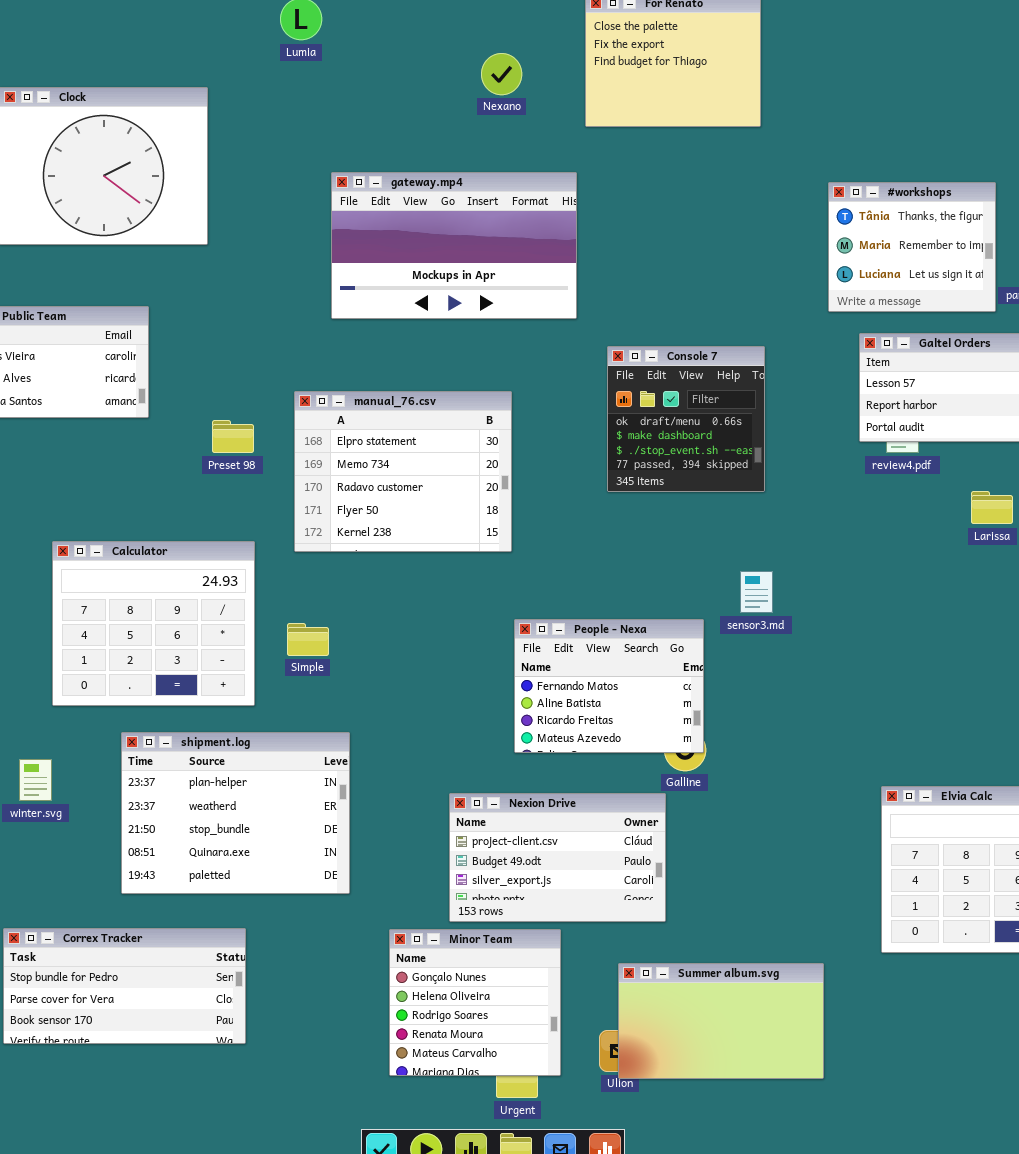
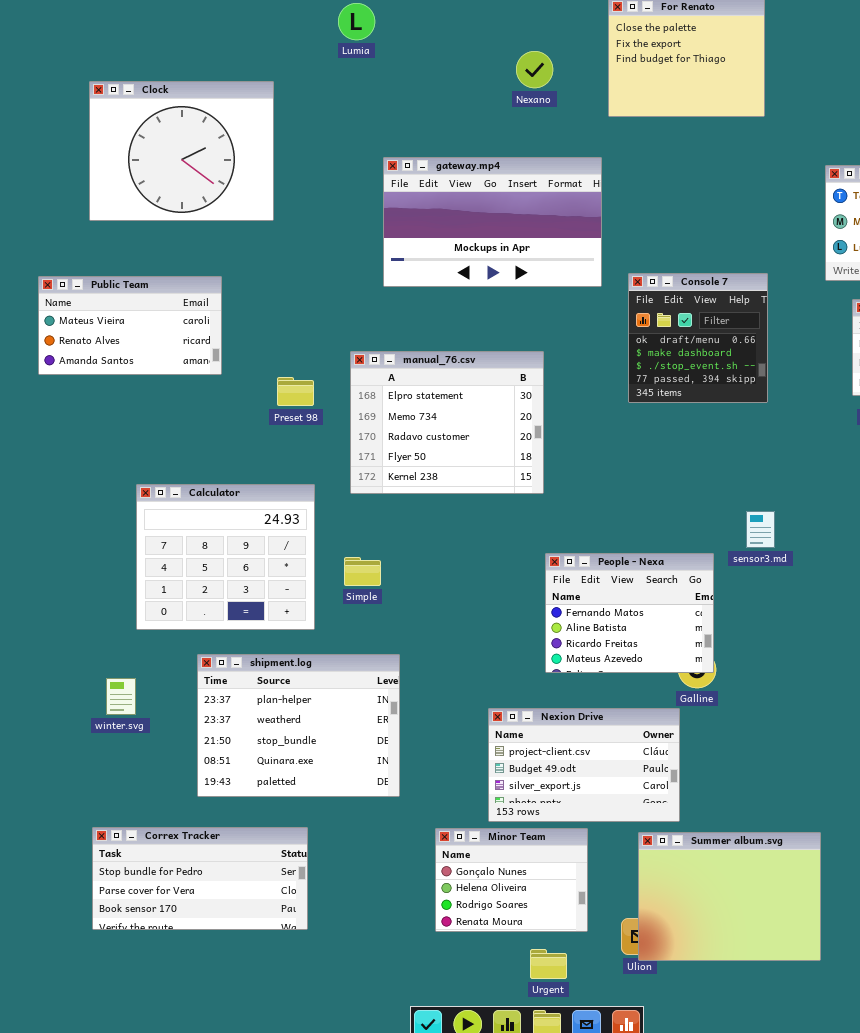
Console 7: [607,346,765,492] -> [628,273,768,403], moved
Minor Team: [389,929,561,1076] -> [435,828,588,932], resized
Summer album.svg: [618,963,824,1079] -> [638,832,821,961], resized

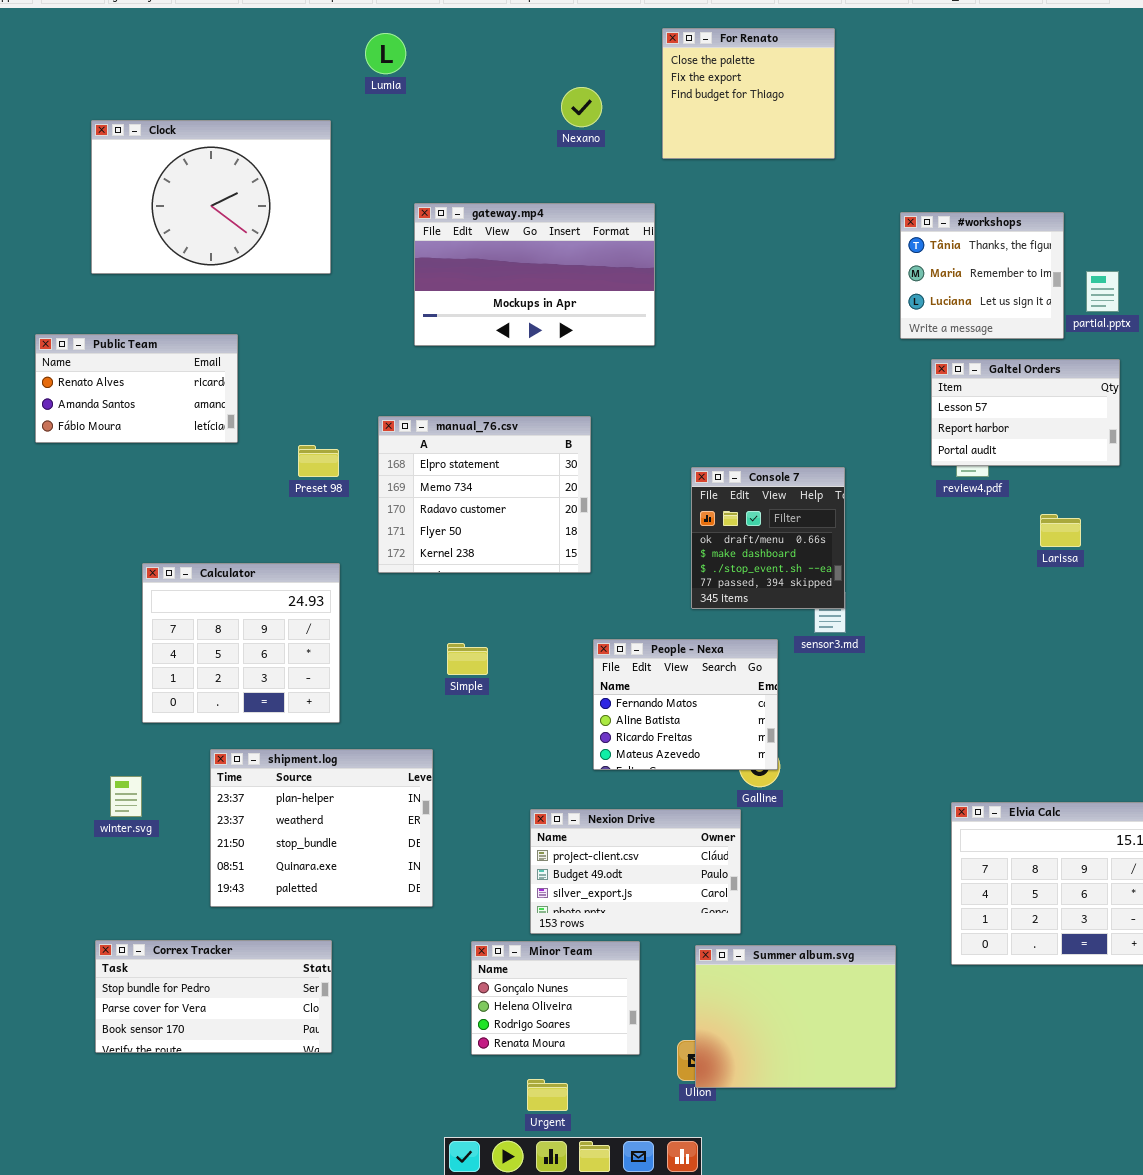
Clock: [89,81,274,221] -> [91,120,331,274], resized
Console 7: [628,273,768,403] -> [691,467,845,609], moved
Public Team: [38,276,222,375] -> [35,334,238,443], scrolled down 1 row
Simple: [344,557,381,586] -> [447,643,488,675], moved
Urgent: [530,949,567,979] -> [527,1079,568,1111], moved

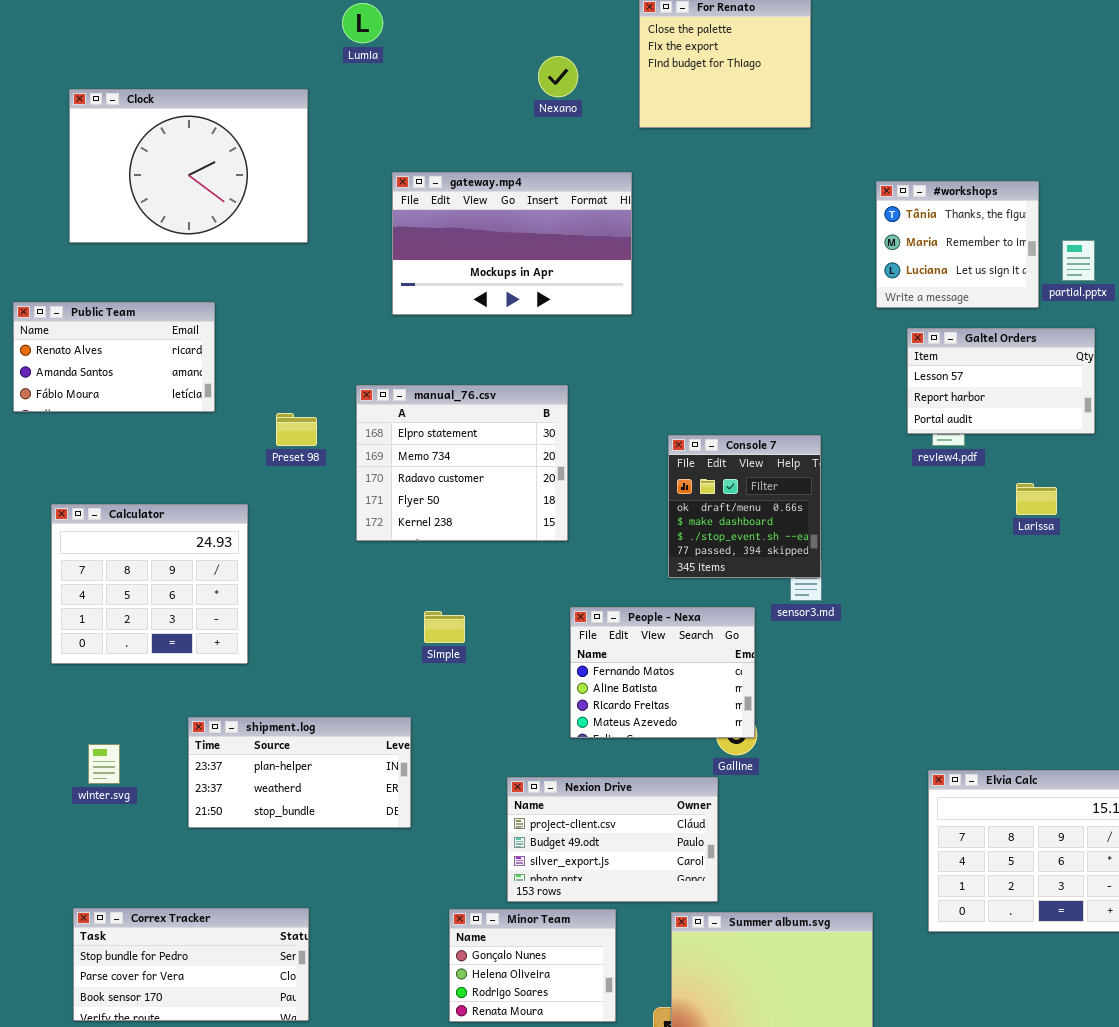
Calculator: [142,563,340,723] -> [51,504,248,664], moved
shipment.log: [210,749,433,907] -> [188,717,411,828], resized

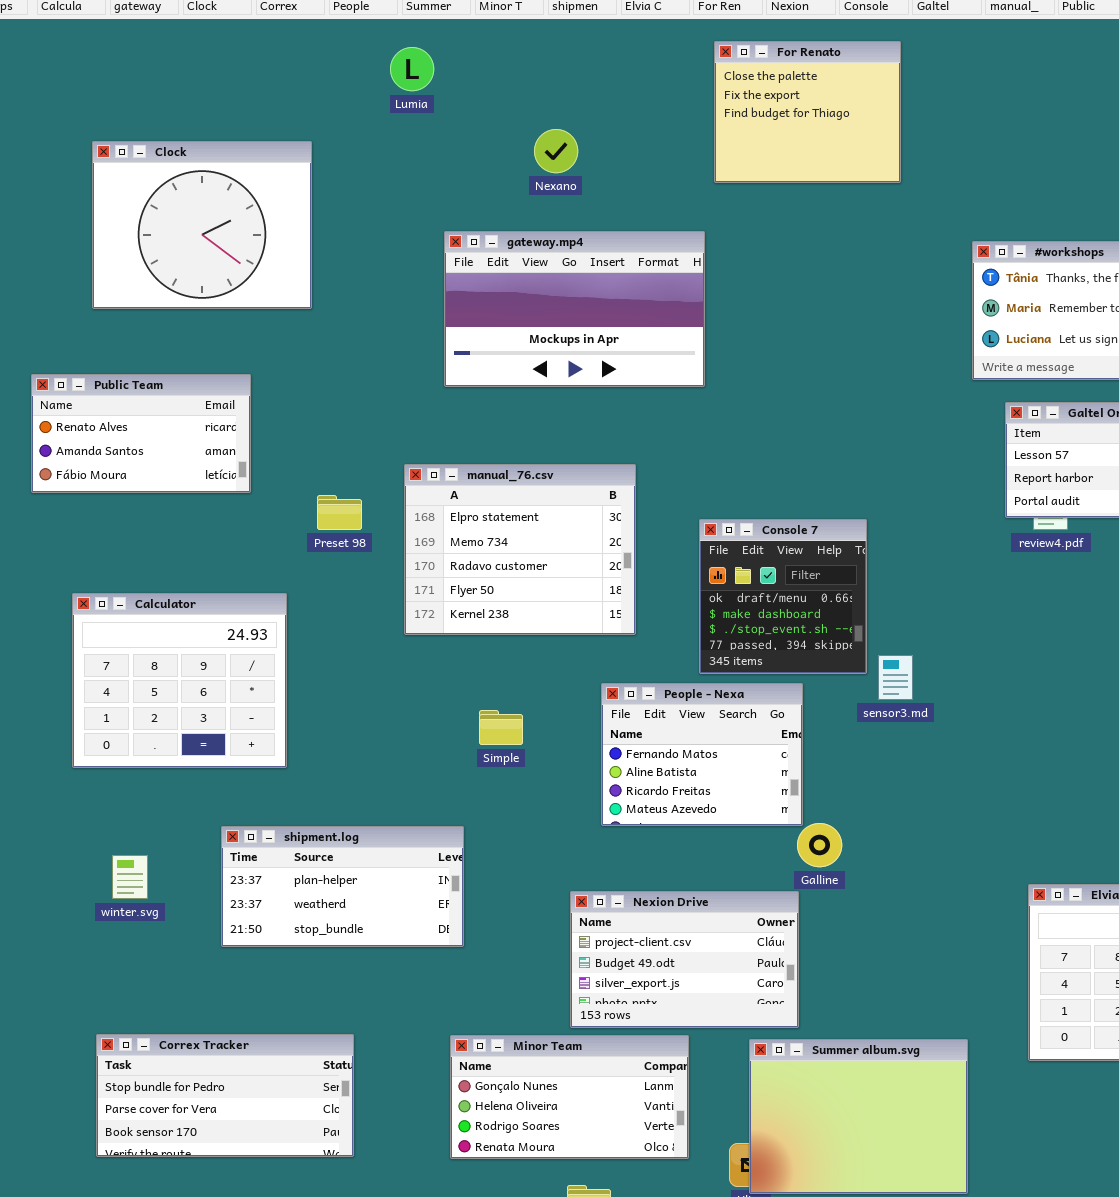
Nexano: [538,56,578,97] -> [534,129,578,173], moved
Clock: [69,89,308,243] -> [92,141,312,309], resized
Console 7: [668,435,821,578] -> [699,519,867,674], moved
People - Nexa: [570,607,755,738] -> [601,683,803,826], moved
Minor Team: [449,909,616,1022] -> [450,1035,689,1159], resized

